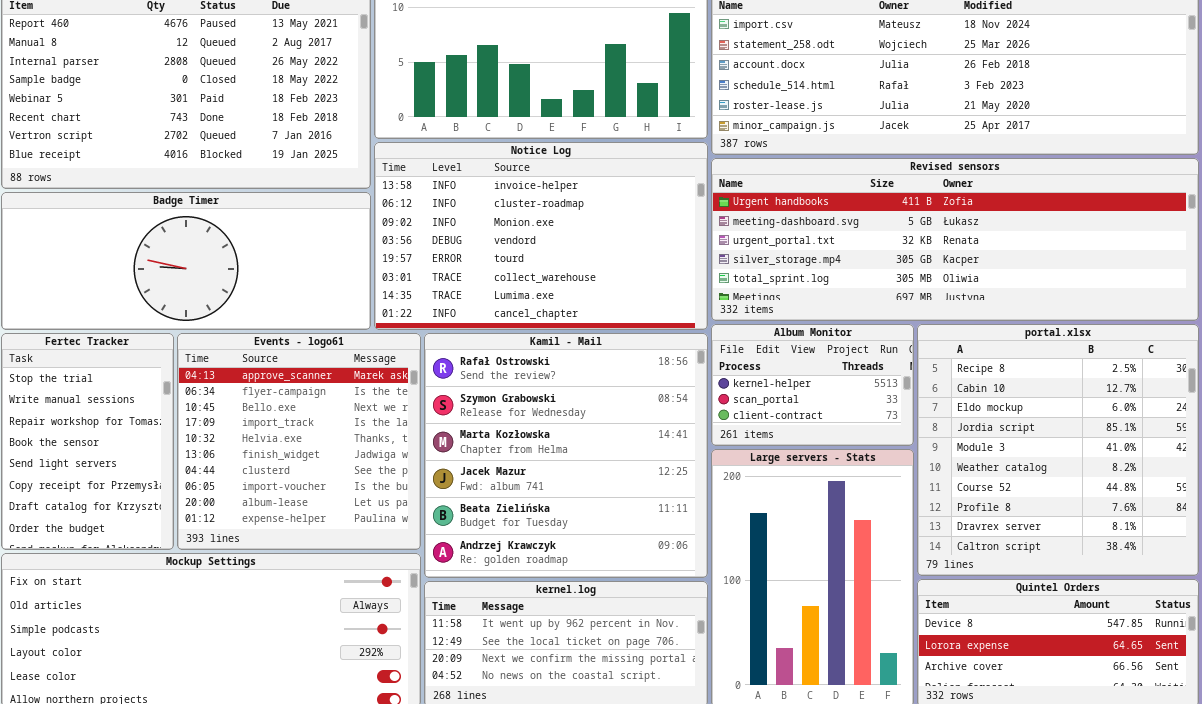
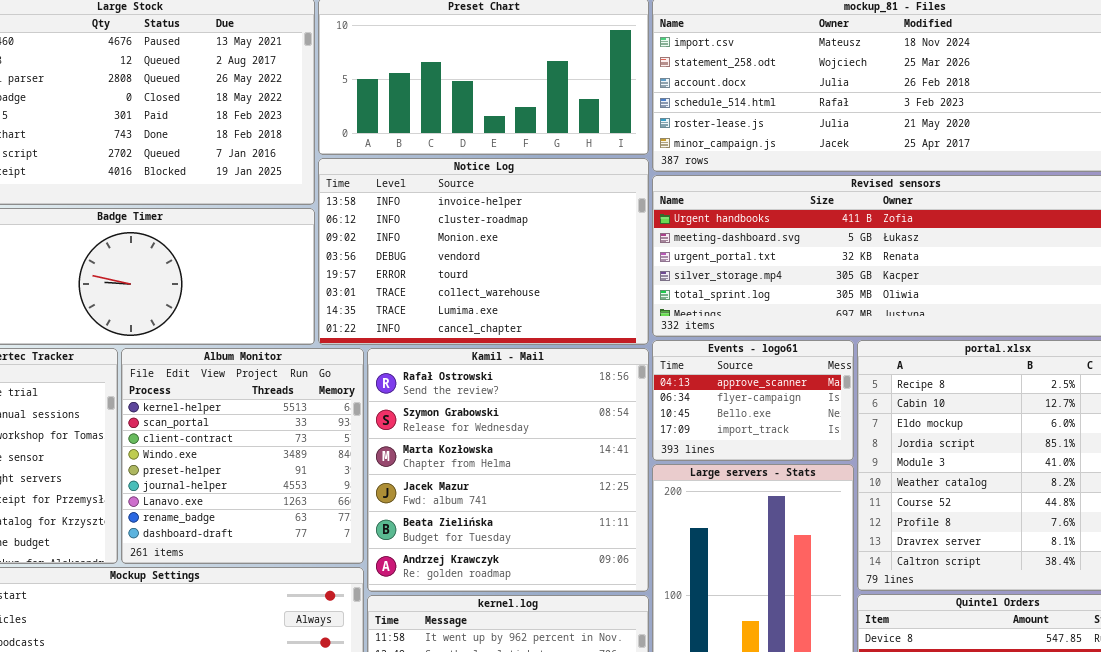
Album Monitor: [711,324,914,446] -> [121,348,364,564], moved, resized
Events - logo61: [177,333,421,550] -> [652,340,854,461], moved, resized

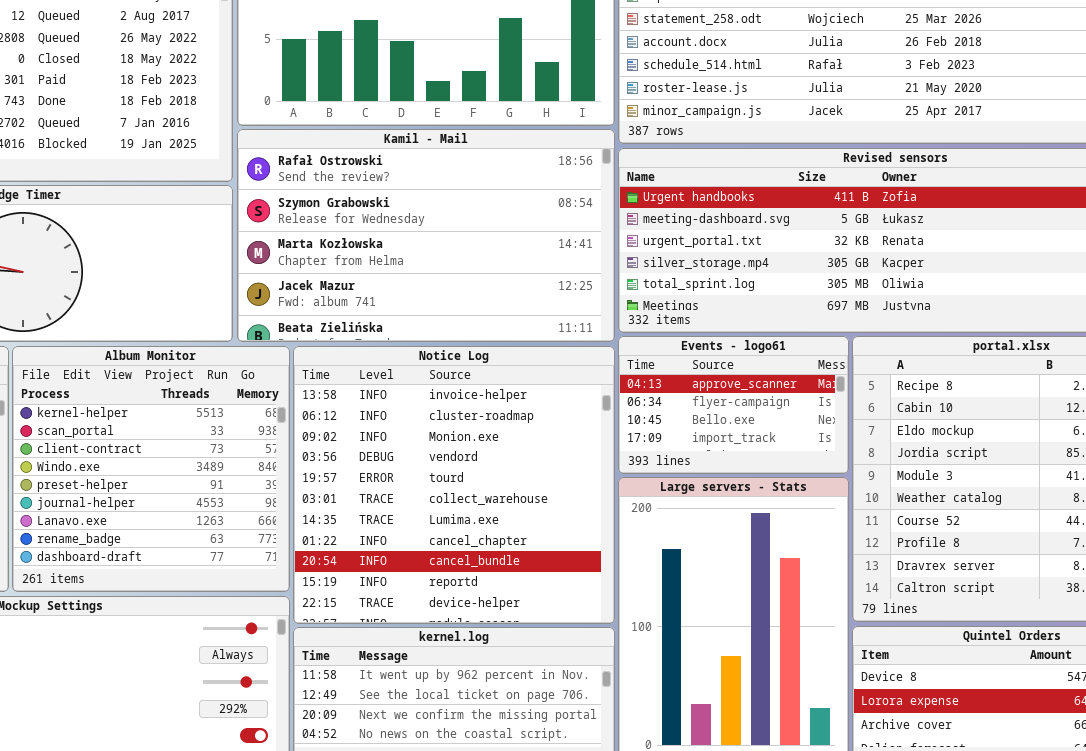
Notice Log: [318,158,649,345] -> [293,346,615,624], moved, resized
Kamil - Mail: [367,348,649,592] -> [237,129,615,342], moved, resized

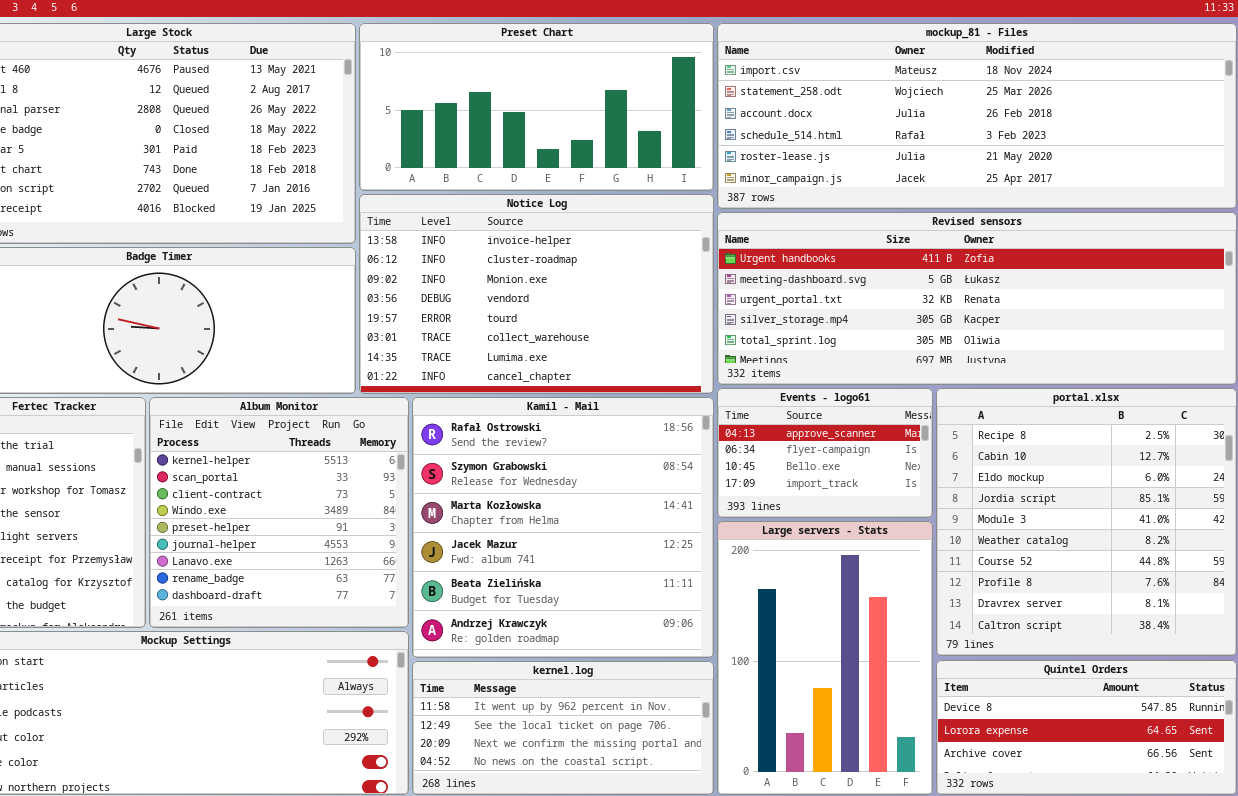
Kamil - Mail: [237,129,615,342] -> [412,397,714,658], moved, resized
Notice Log: [293,346,615,624] -> [359,194,714,394], moved, resized

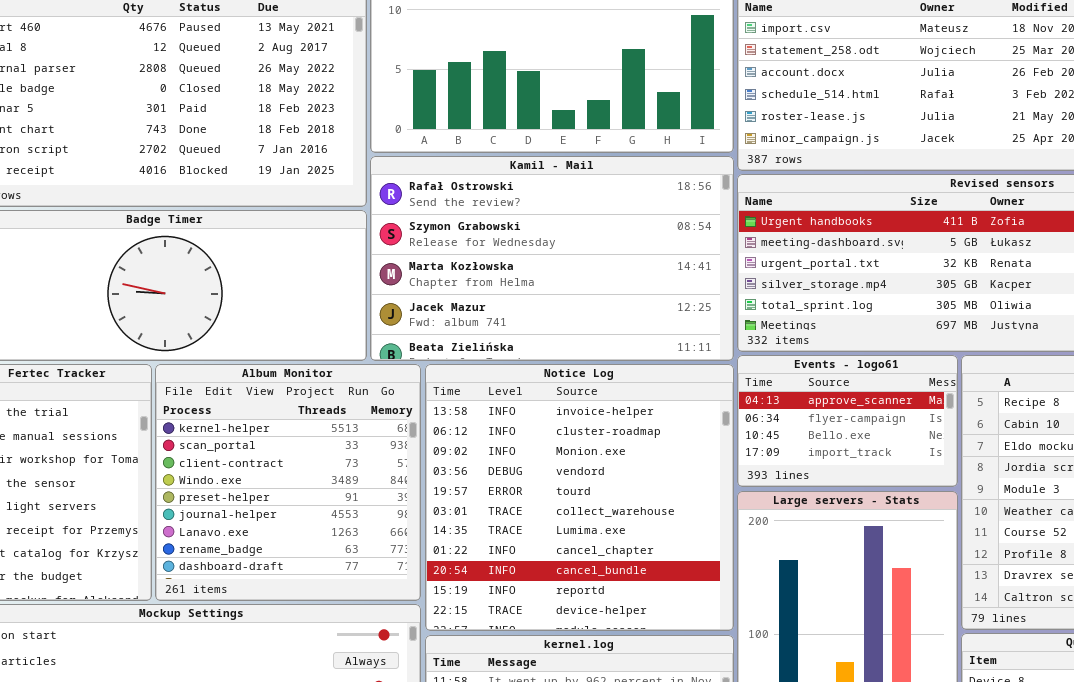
Notice Log: [359,194,714,394] -> [425,364,734,631], moved, resized
Kamil - Mail: [412,397,714,658] -> [370,156,734,361], moved, resized

